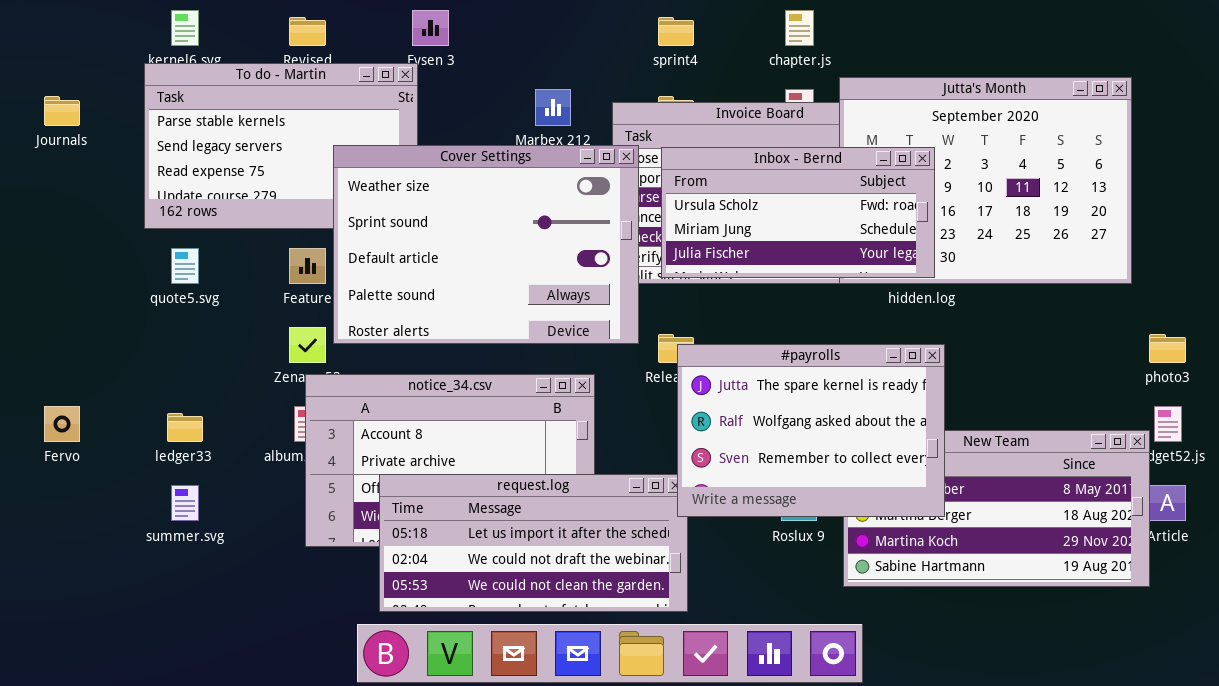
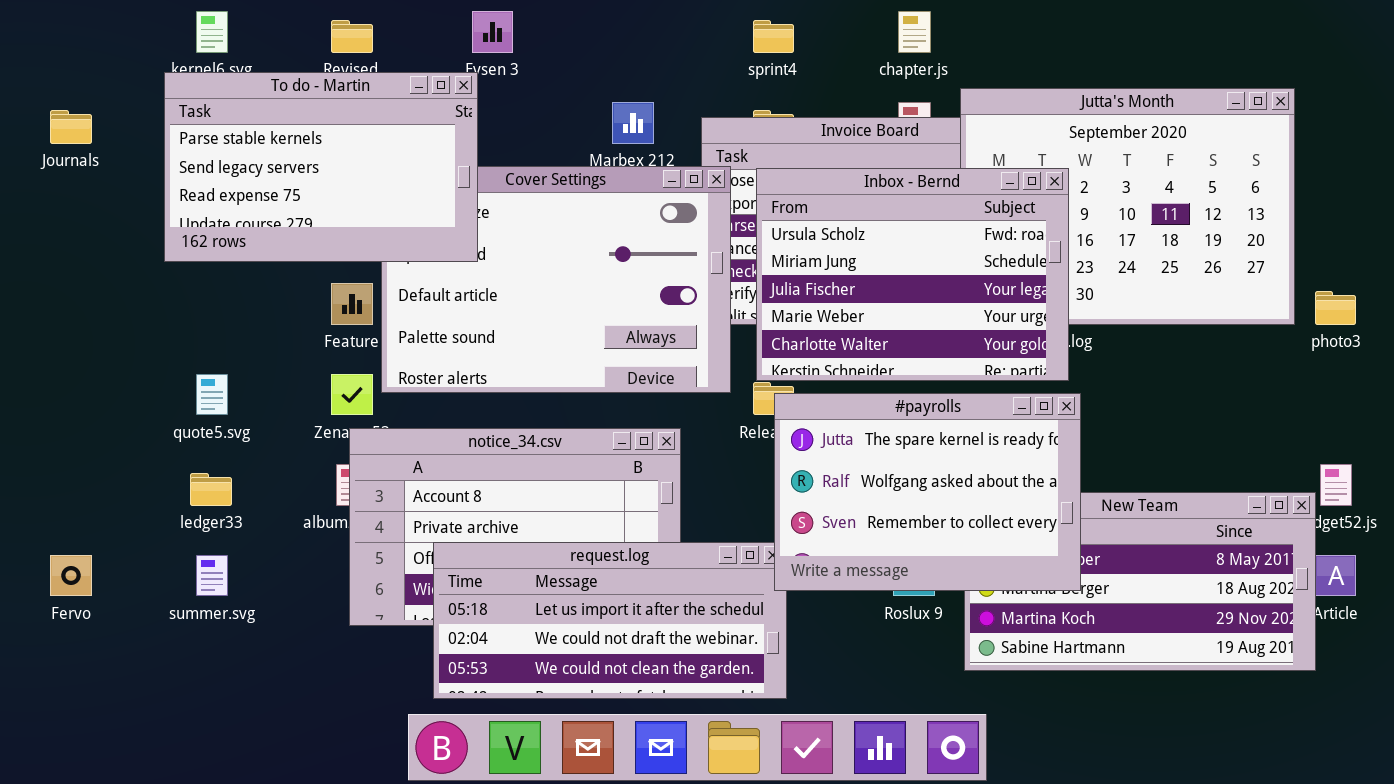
To do - Martin: [144,63,418,229] -> [164,72,478,262], raised
Inbox - Bernd: [661,147,935,278] -> [756,168,1069,381], resized
quote5.svg: [171,248,199,284] -> [196,374,228,415], moved
photo3: [1149,334,1186,363] -> [1315,291,1356,325], moved
Fervo: [44,406,80,442] -> [50,555,92,596], moved

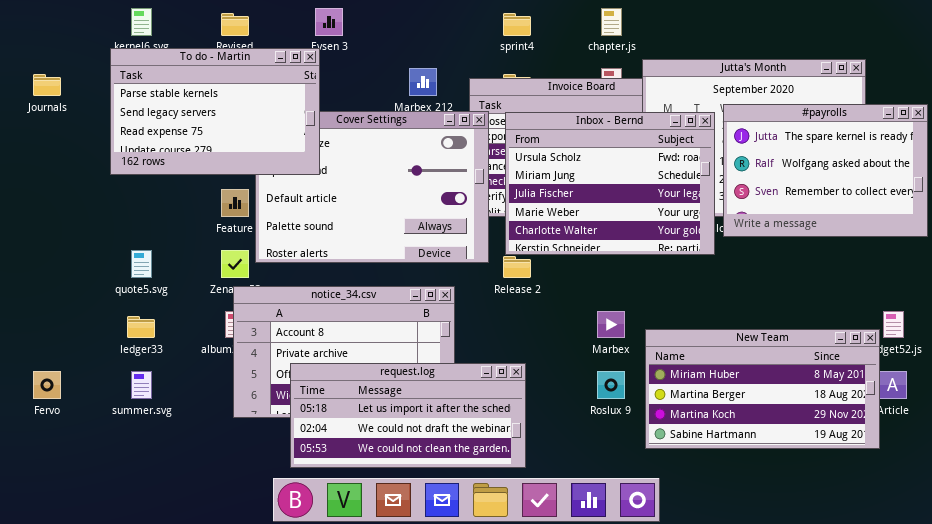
#payrolls: [774,393,1081,591] -> [723,104,928,237], moved

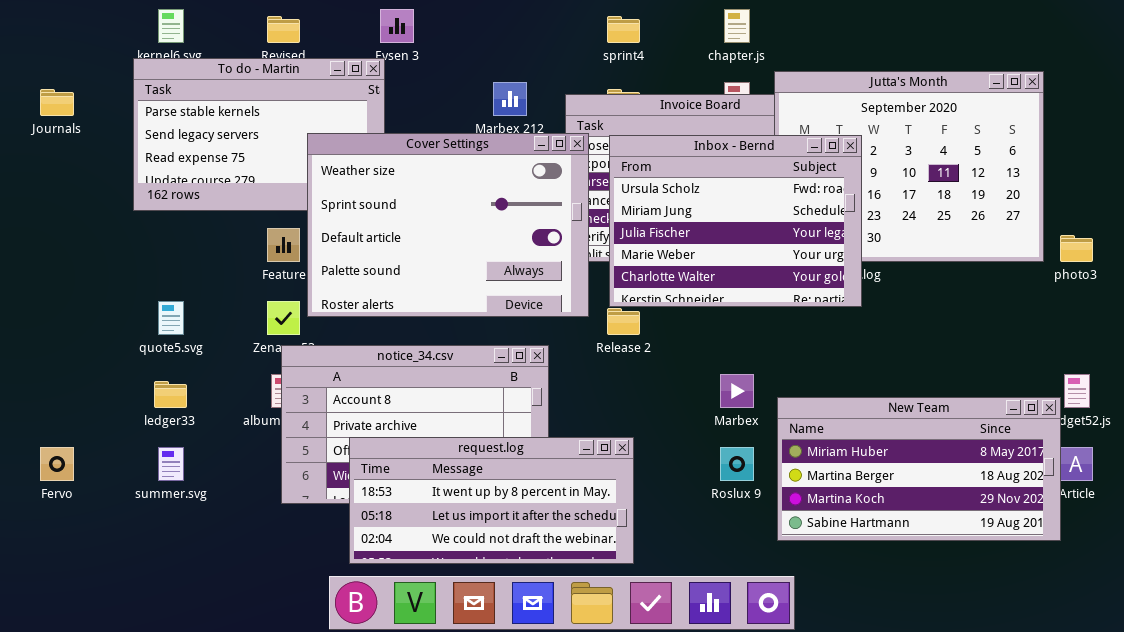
#payrolls: [723,104,928,237] -> none, closed
Cover Settings: [255,111,489,263] -> [307,133,589,317], raised
request.log: [290,363,526,468] -> [349,437,634,564], scrolled up 1 row

